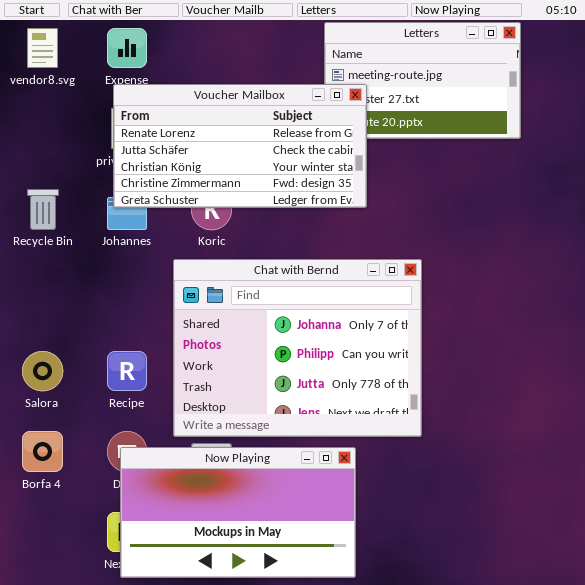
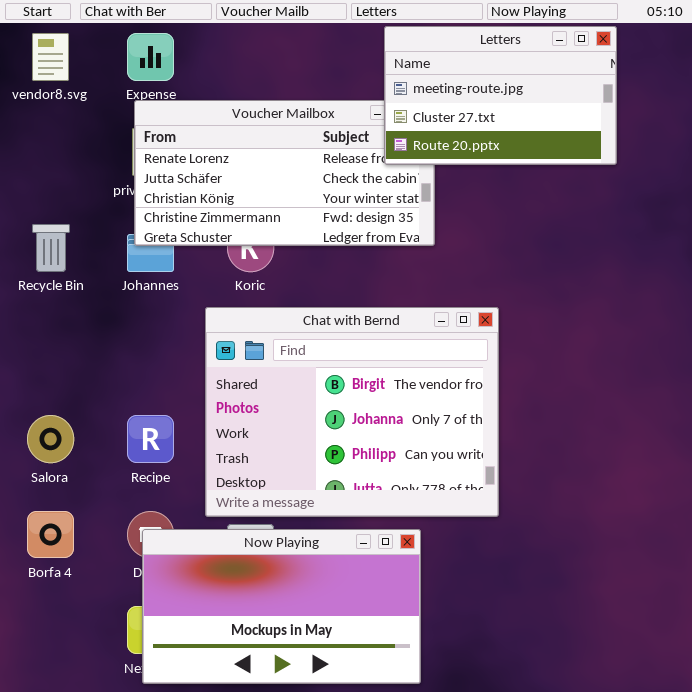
Letters: [324,22,521,139] -> [384,26,617,165], raised
Chat with Bernd: [173,259,422,437] -> [205,307,499,517], scrolled up 1 row

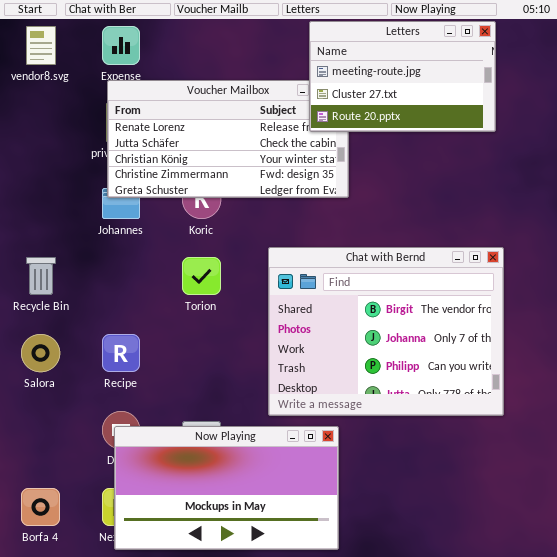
Recycle Bin: [32,224,70,272] -> [26,257,56,295], moved
Chat with Bernd: [205,307,499,517] -> [268,247,504,416], moved
Borfa 4: [27,511,74,558] -> [21,488,60,526], moved

